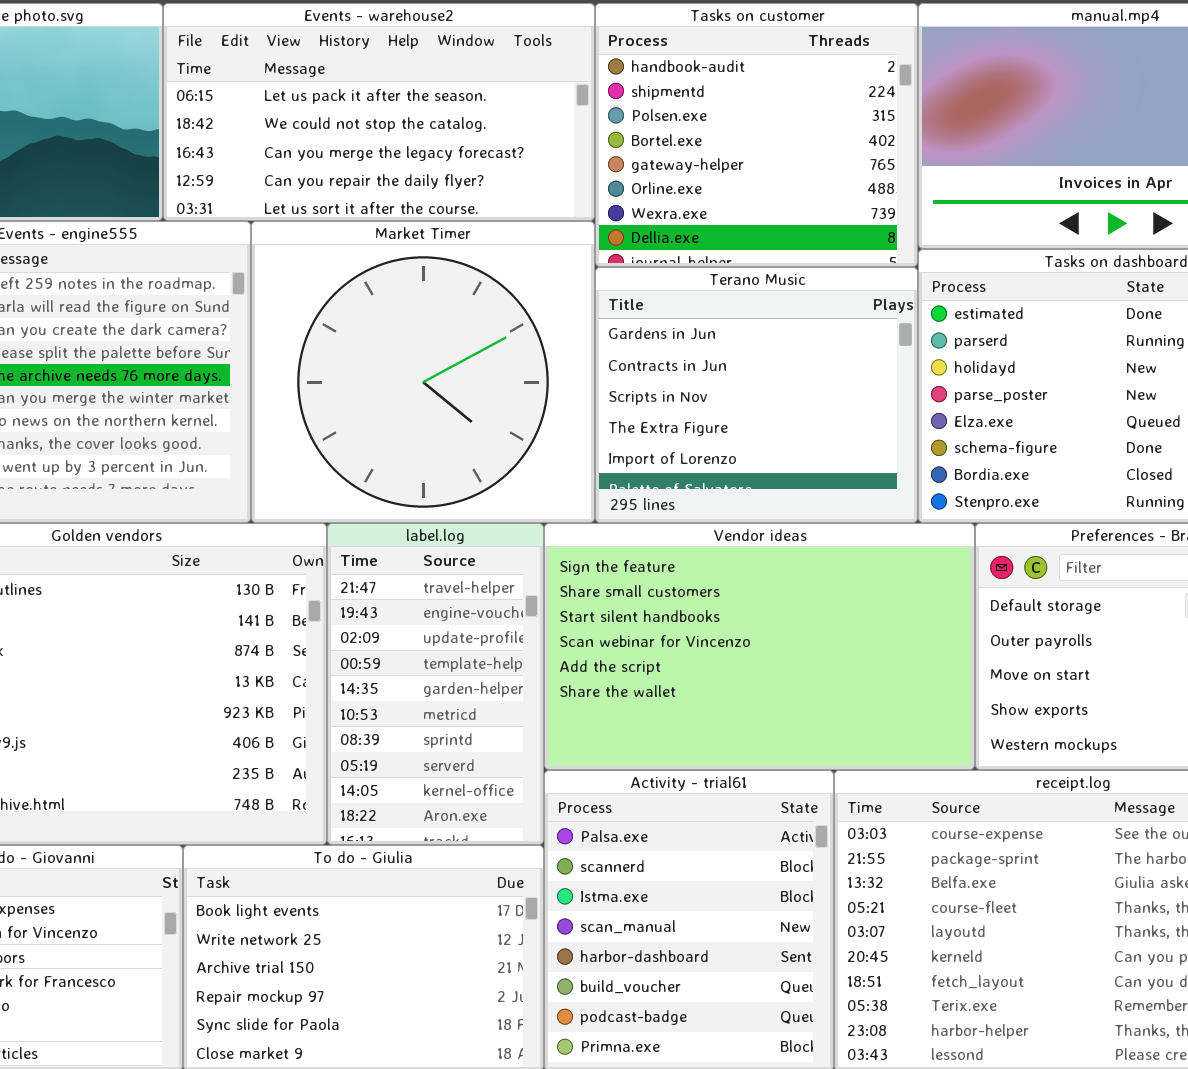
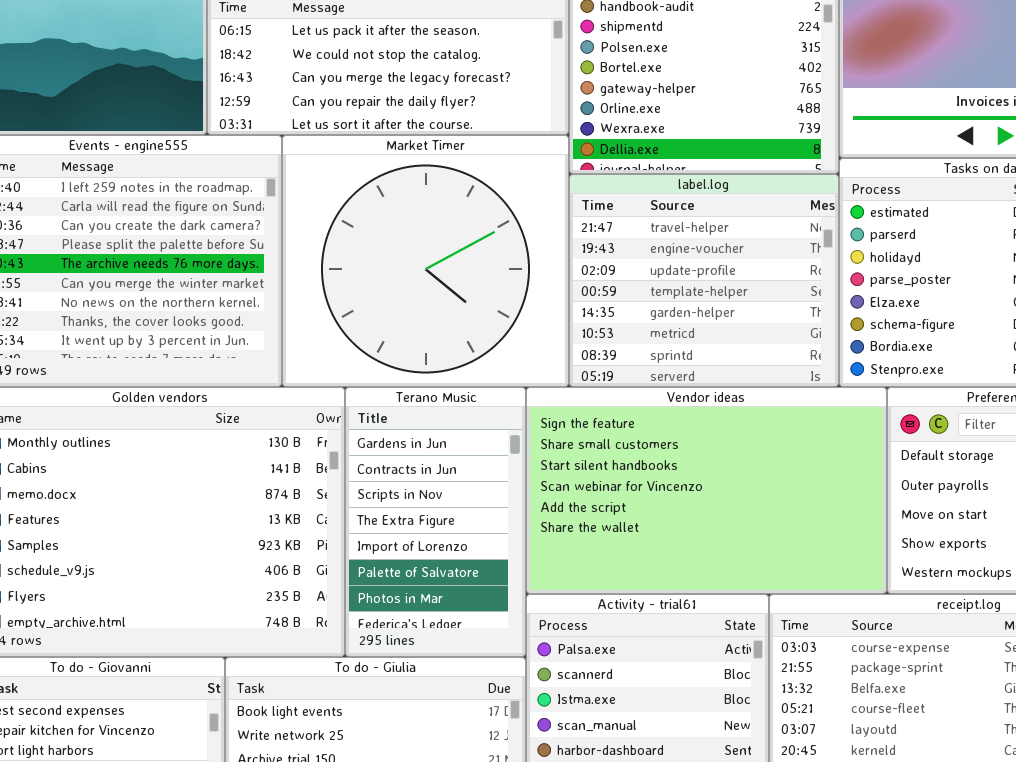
Terano Music: [595,267,918,523] -> [345,387,526,657], moved, resized
label.log: [327,523,544,845] -> [569,174,839,387], moved, resized

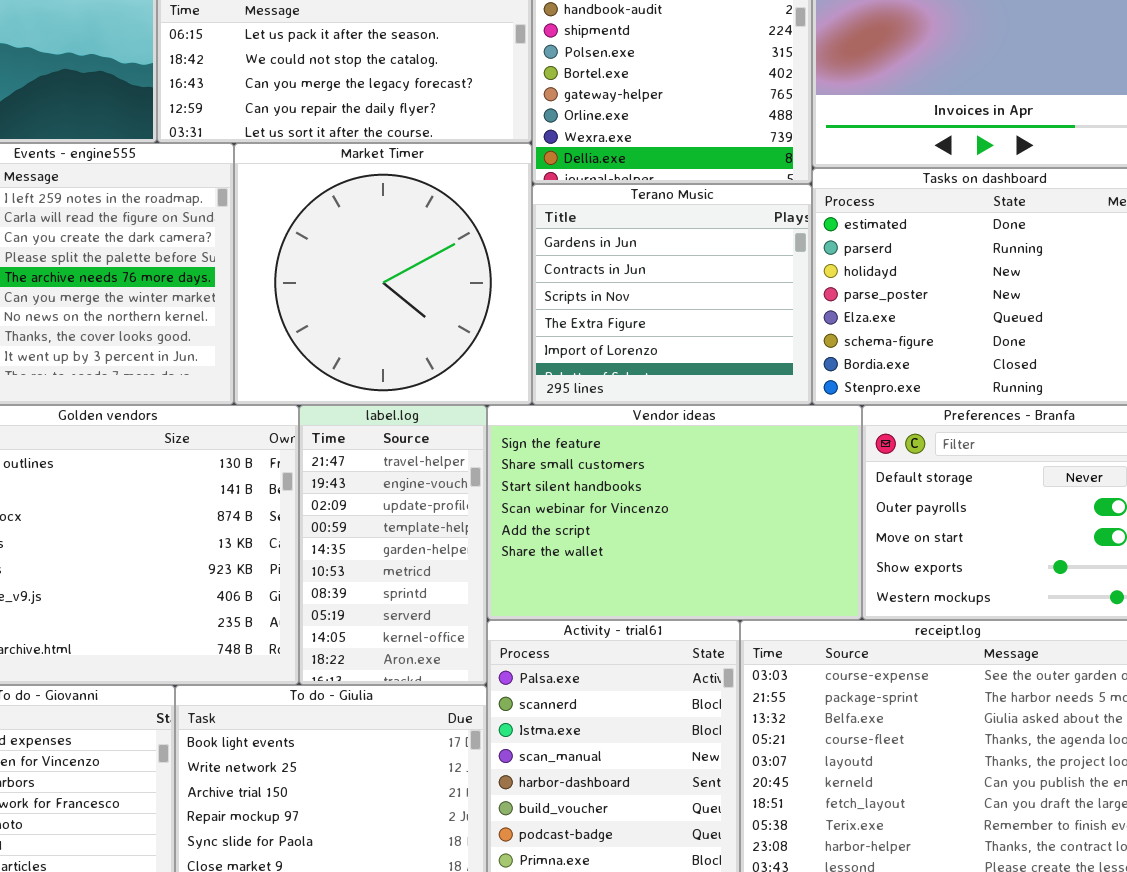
label.log: [569,174,839,387] -> [299,405,487,685], moved, resized
Terano Music: [345,387,526,657] -> [532,184,812,405], moved, resized

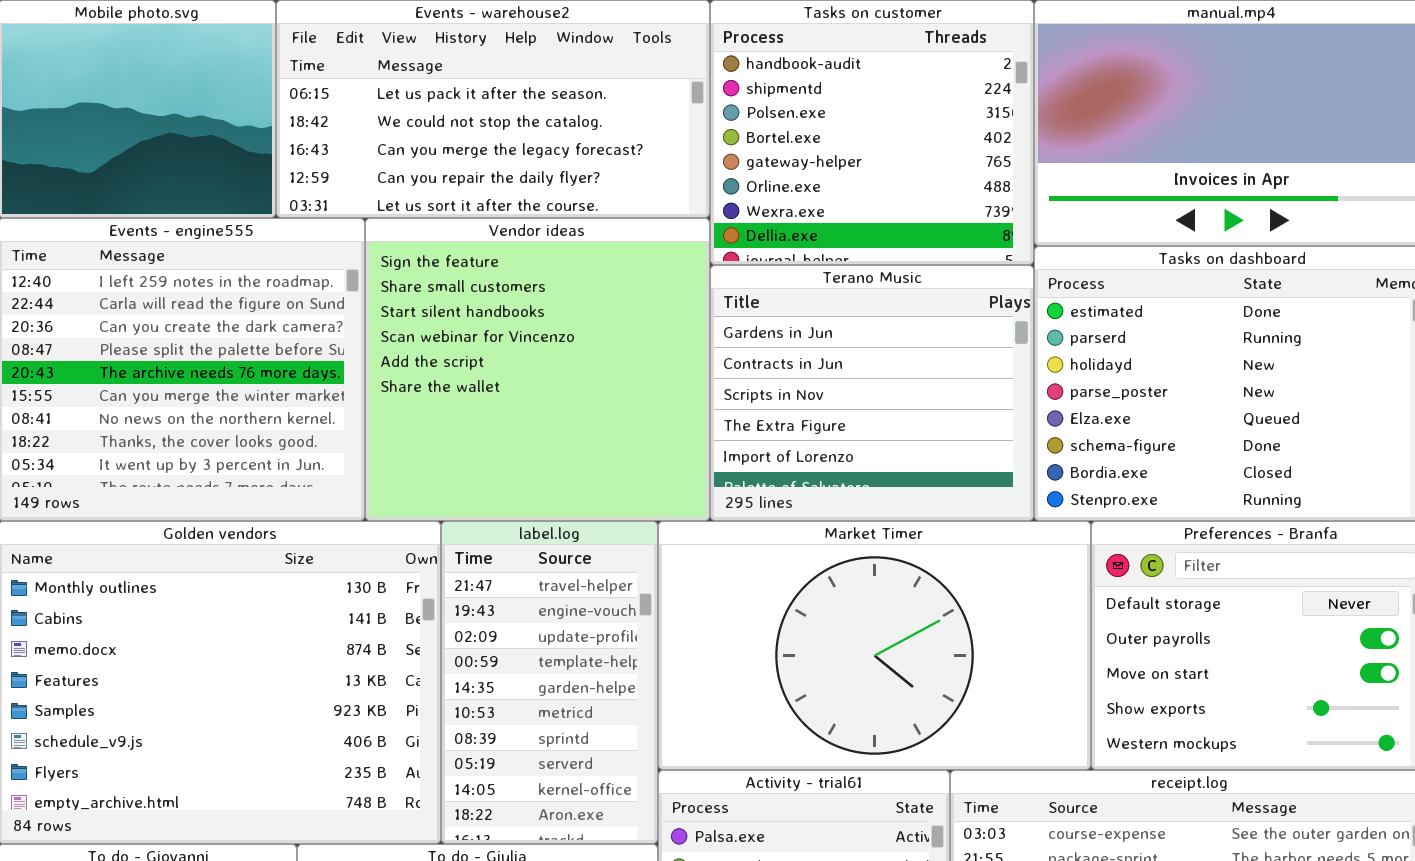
Market Timer: [234,143,532,405] -> [658,521,1091,770], moved, resized
Vendor ideas: [487,405,862,620] -> [365,218,710,521], moved, resized

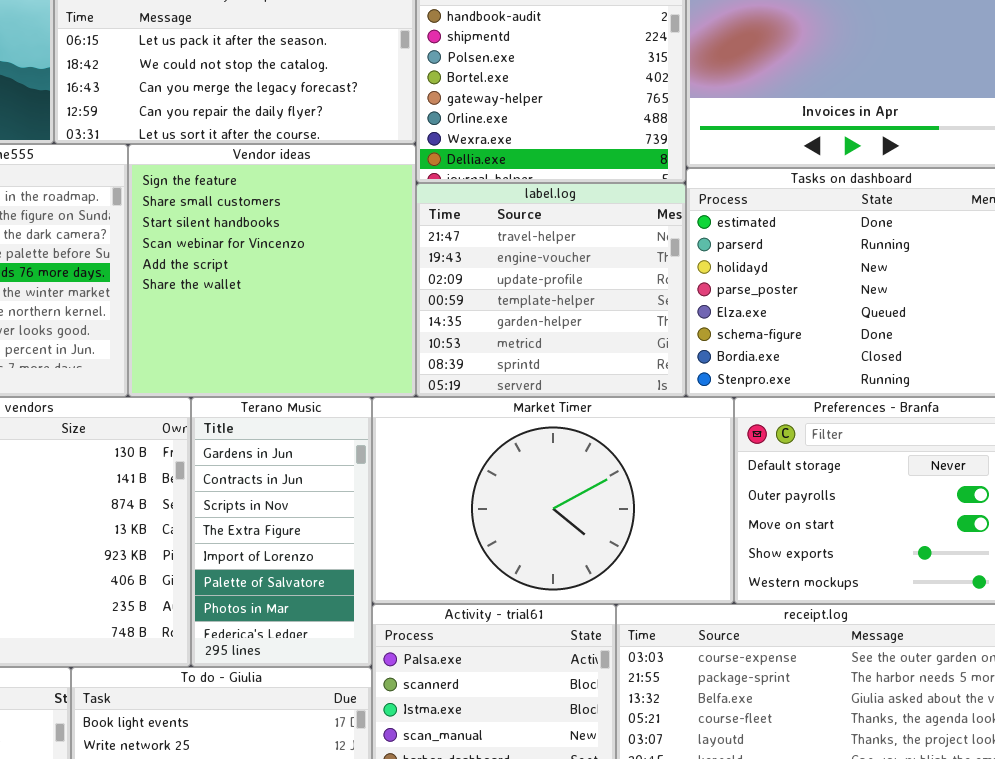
Terano Music: [710,265,1034,521] -> [191,397,372,667], moved, resized
label.log: [441,521,658,844] -> [416,183,686,397], moved, resized

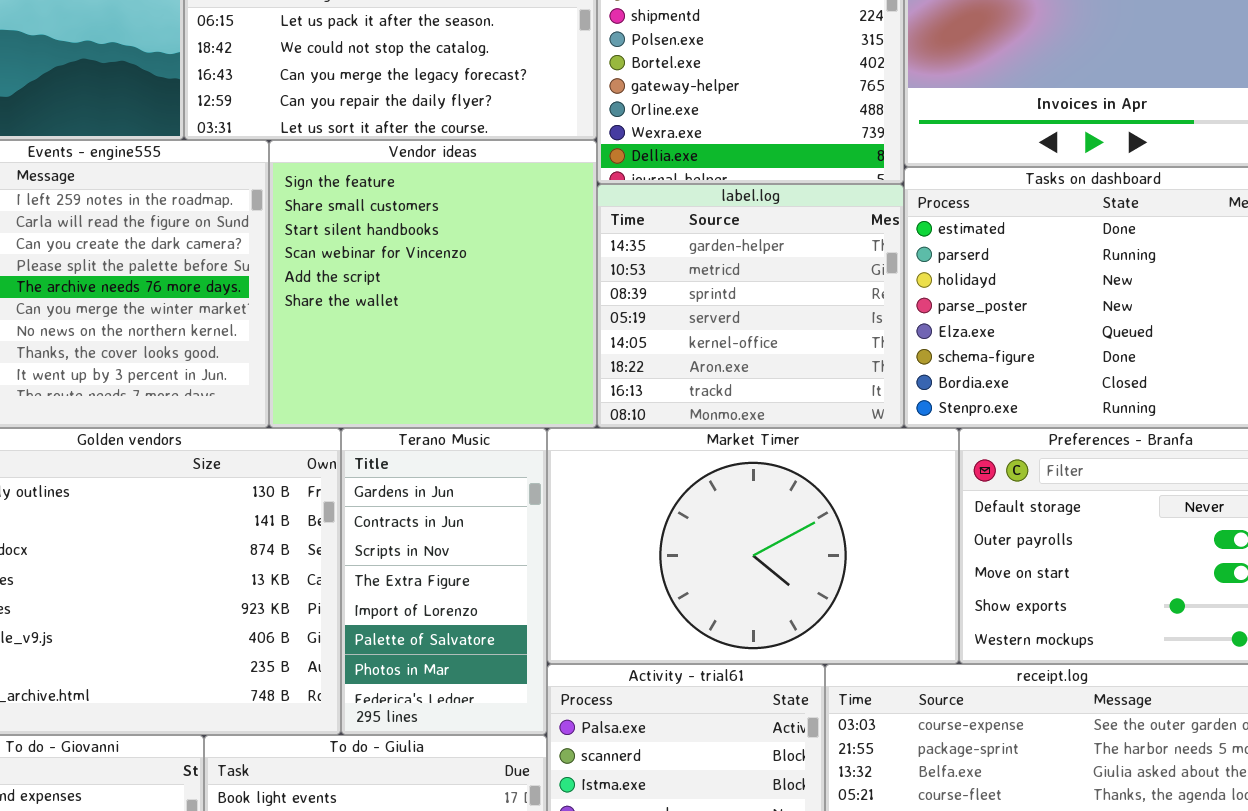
label.log: [416,183,686,397] -> [597,184,904,428], scrolled down 4 rows

